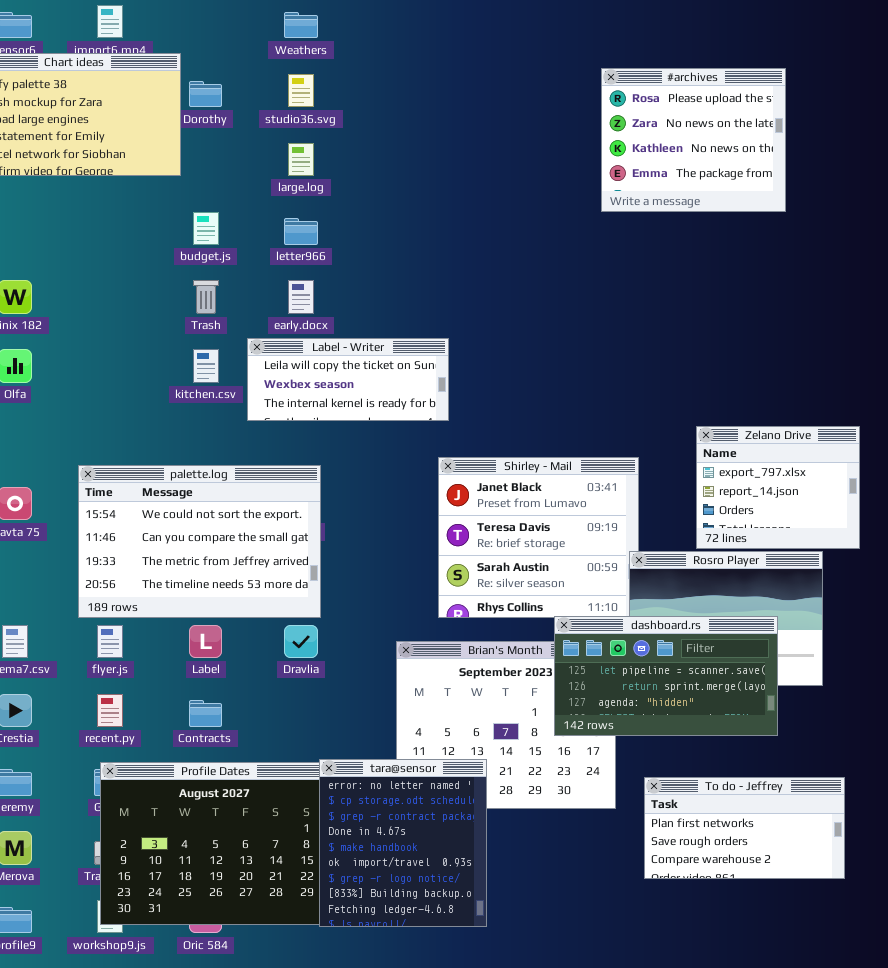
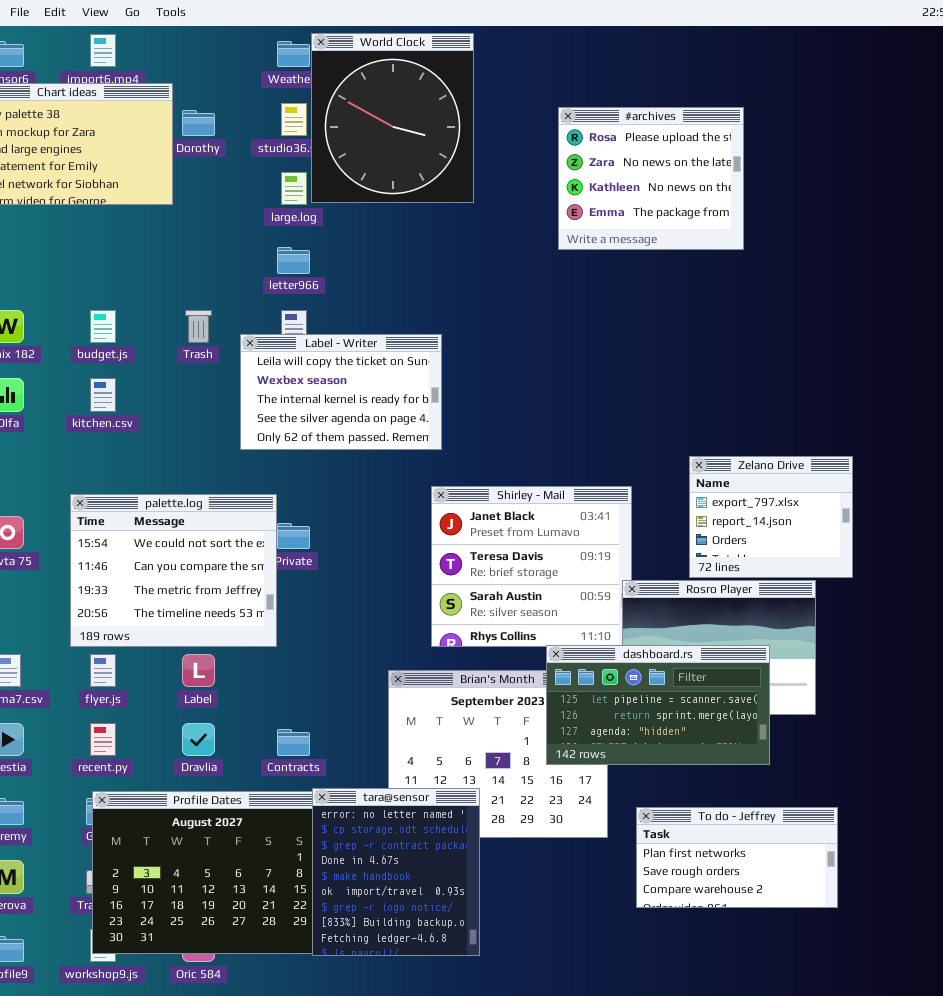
World Clock: none -> [311,33,474,203], opened
#archives: [601,68,786,212] -> [558,107,744,250], moved
budget.js: [193,212,219,245] -> [90,310,116,343], moved
Label - Writer: [247,338,449,421] -> [240,334,442,450], resized
kitchen.csv: [193,349,219,383] -> [90,378,116,412], moved
palette.log: [78,465,321,618] -> [70,494,277,647], resized
Dravlia: [284,625,318,658] -> [182,723,215,756], moved
Contracts: [189,700,222,727] -> [277,729,310,756], moved

